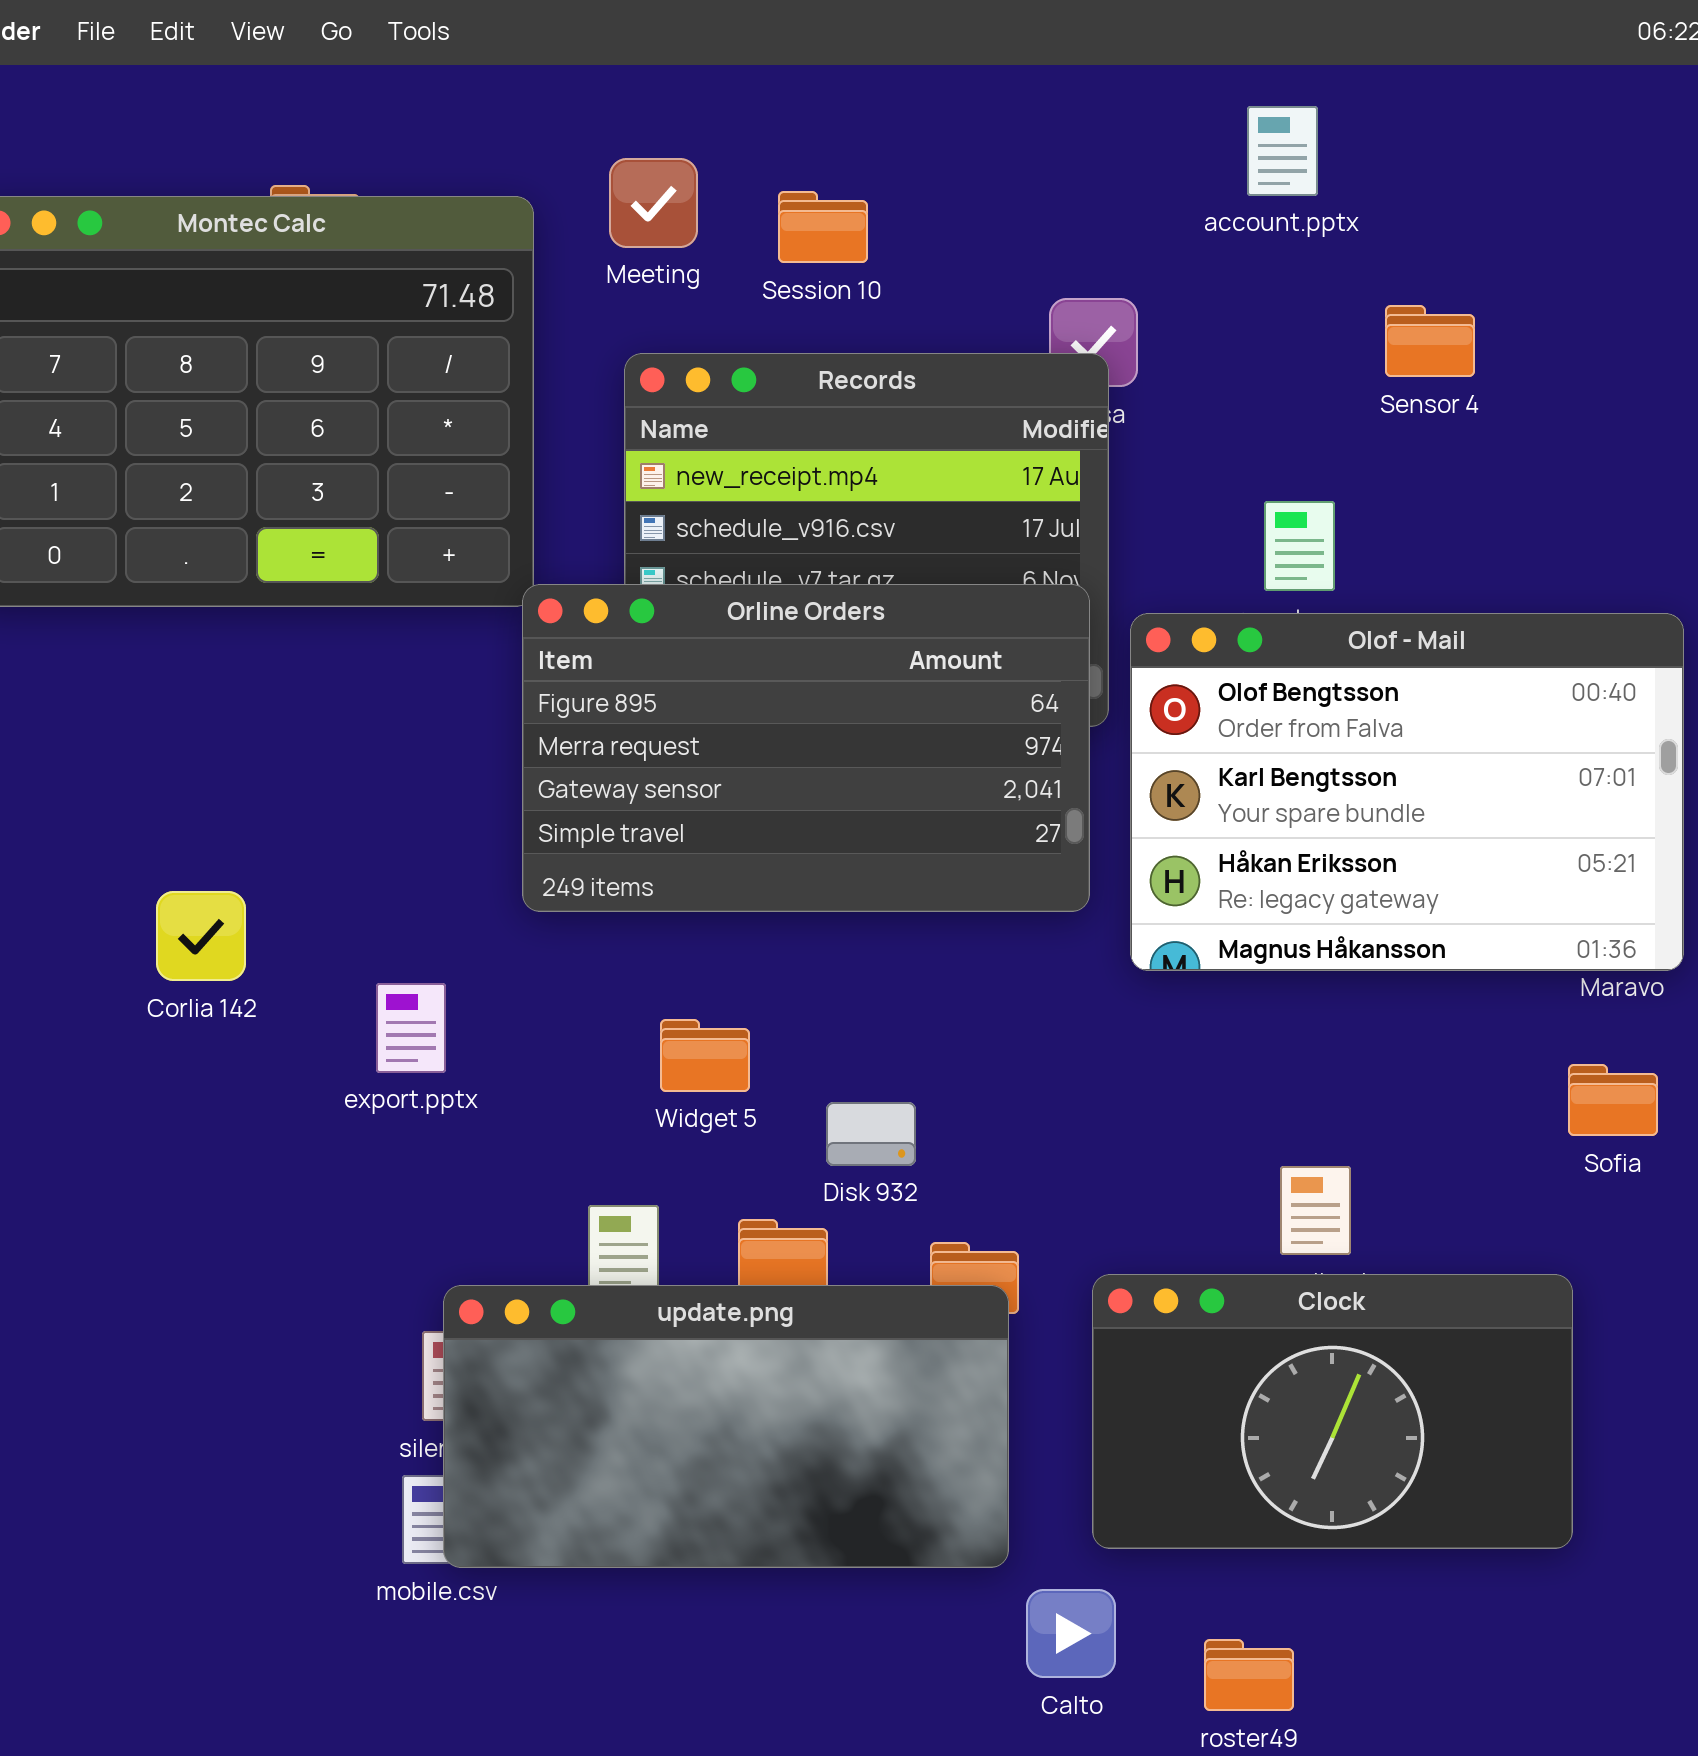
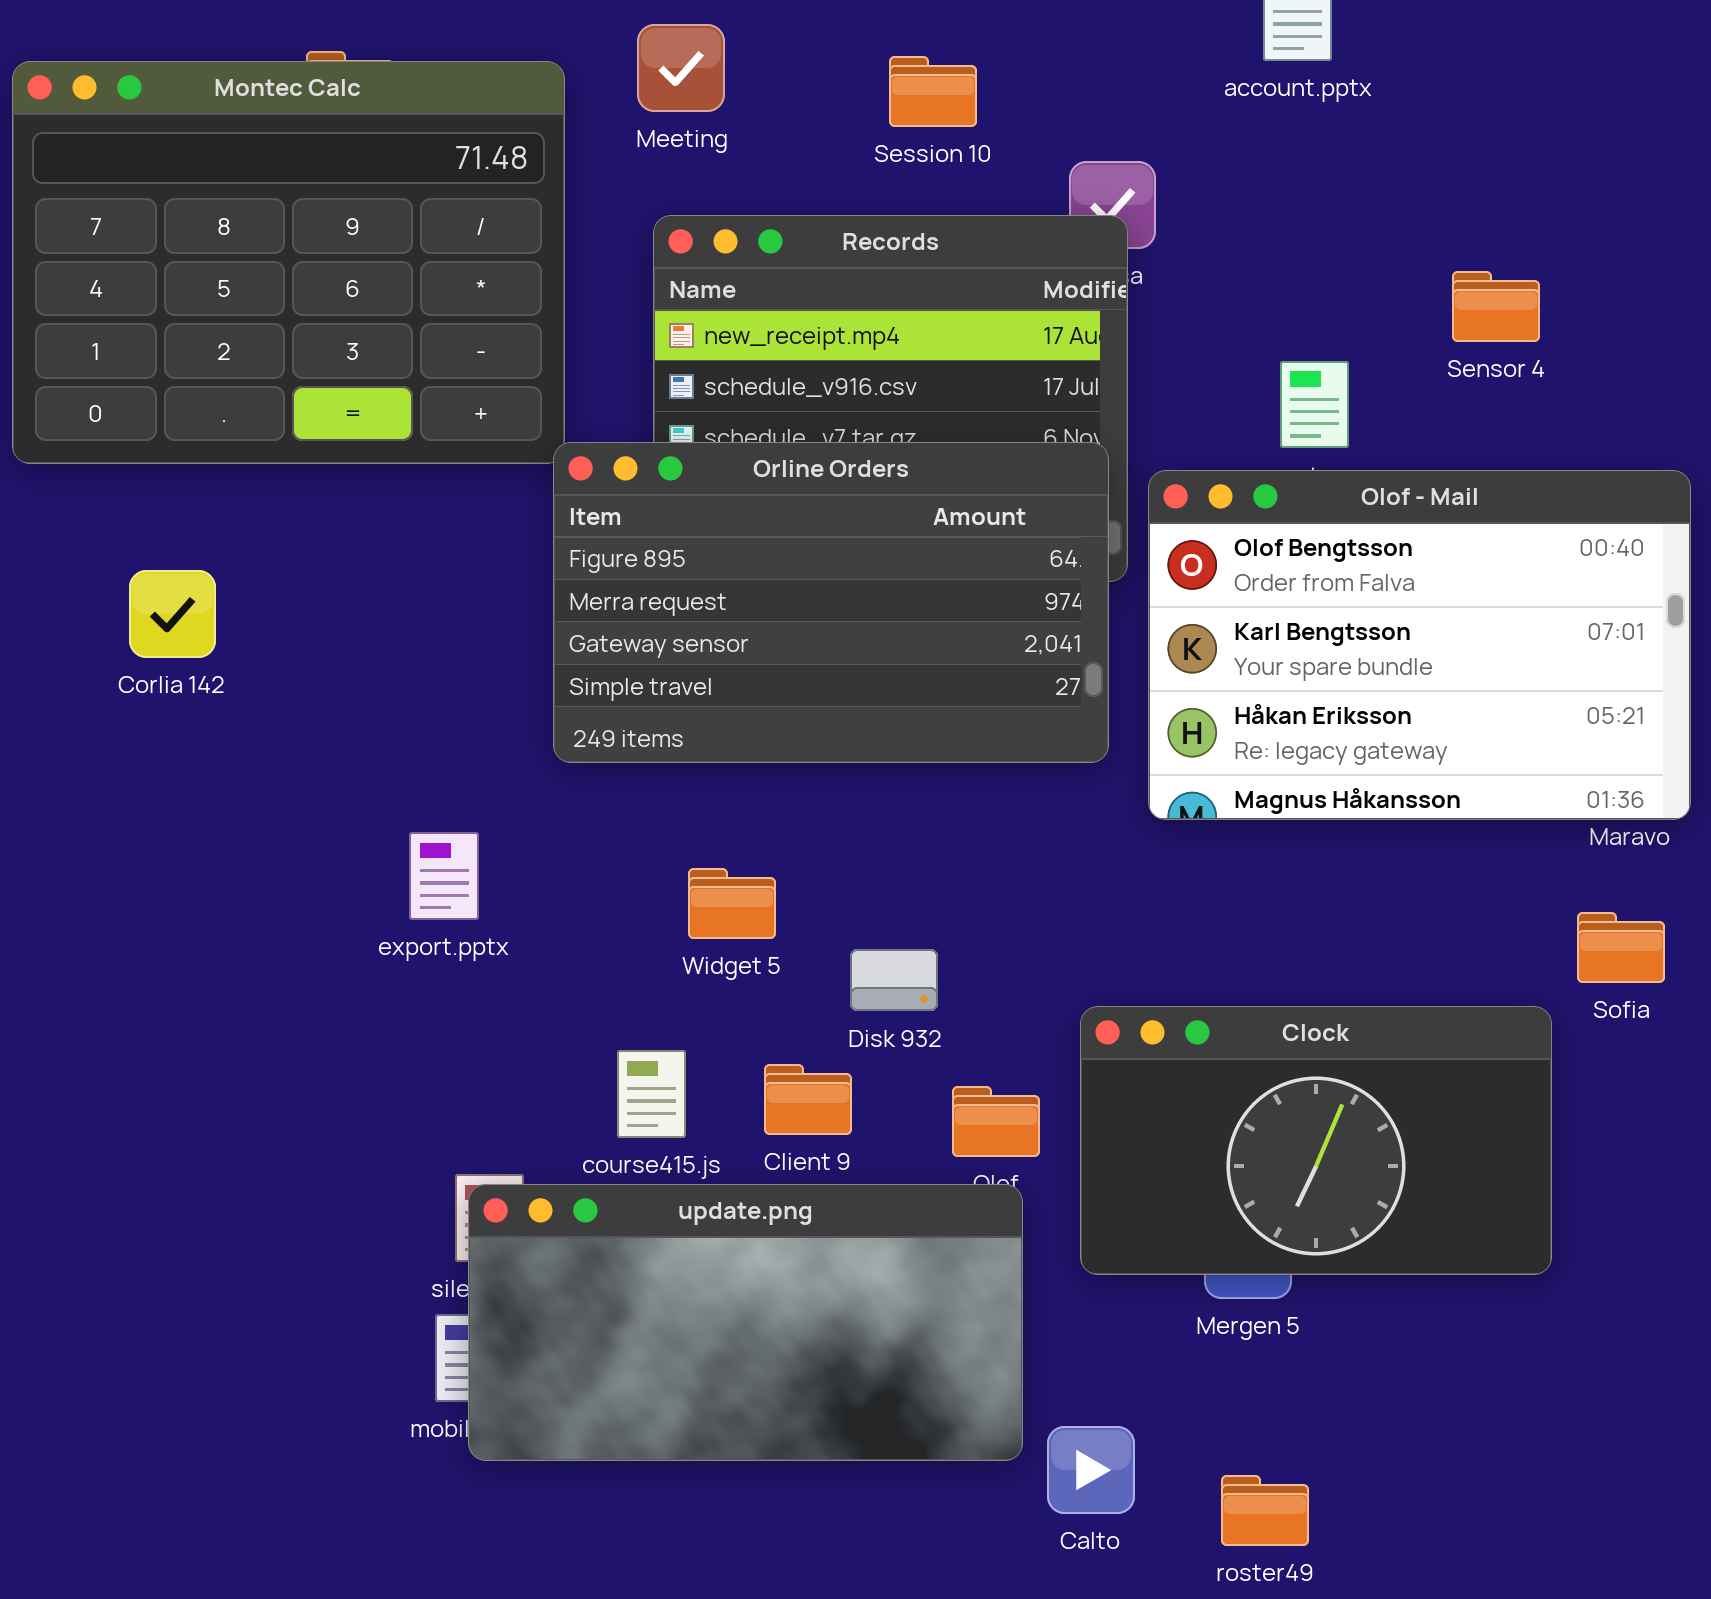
Session 10: [778,191,868,263] -> [889,56,977,127], moved
Sensor 4: [1385,305,1475,377] -> [1452,271,1540,342], moved
Corlia 142: [156,891,246,981] -> [129,570,216,658], moved
Clock: [1092,1274,1573,1549] -> [1080,1006,1552,1275], moved
update.png: [443,1285,1009,1568] -> [468,1184,1023,1461], moved

